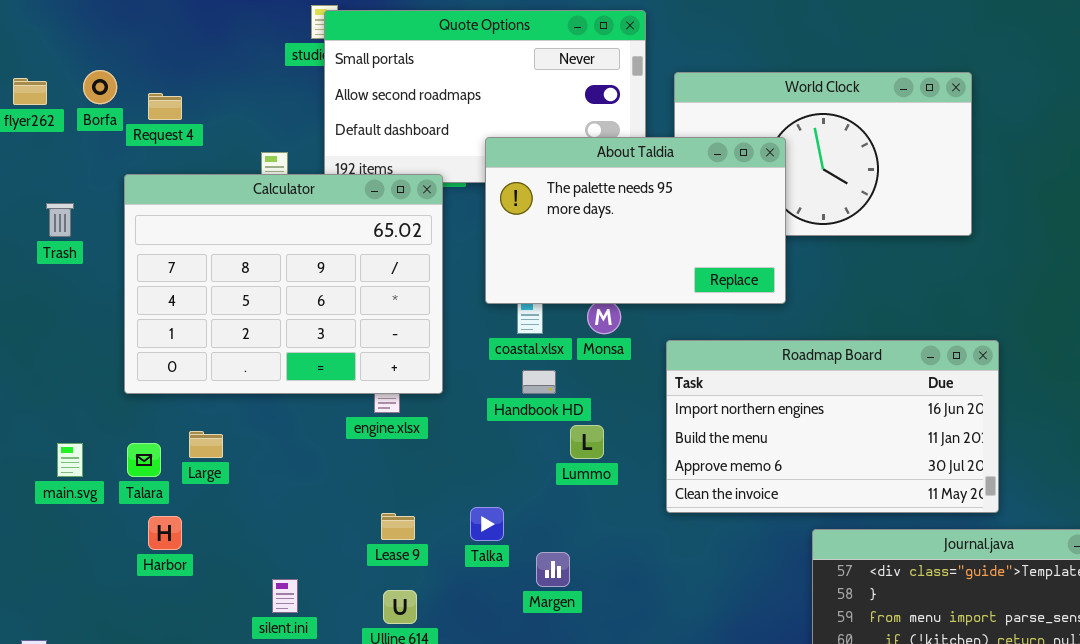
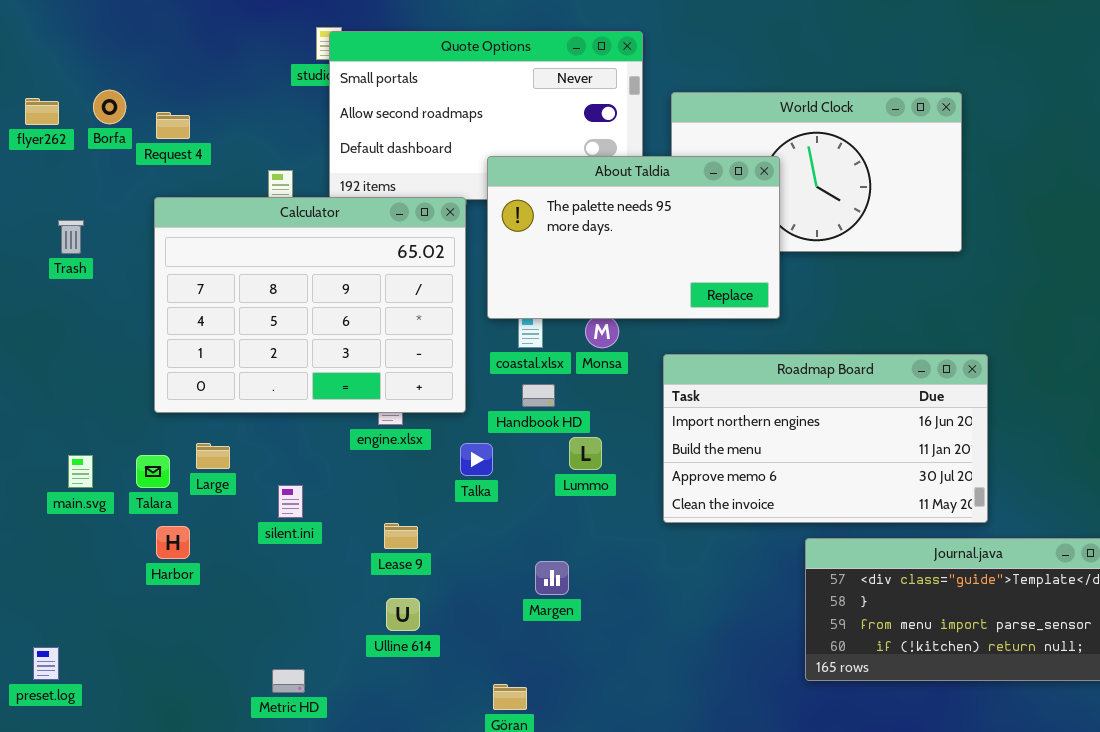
Calculator: [124,174,443,394] -> [154,197,466,413], moved
Talka: [470,507,504,541] -> [460,443,493,476], moved
silent.ini: [272,579,298,613] -> [278,485,303,518], moved

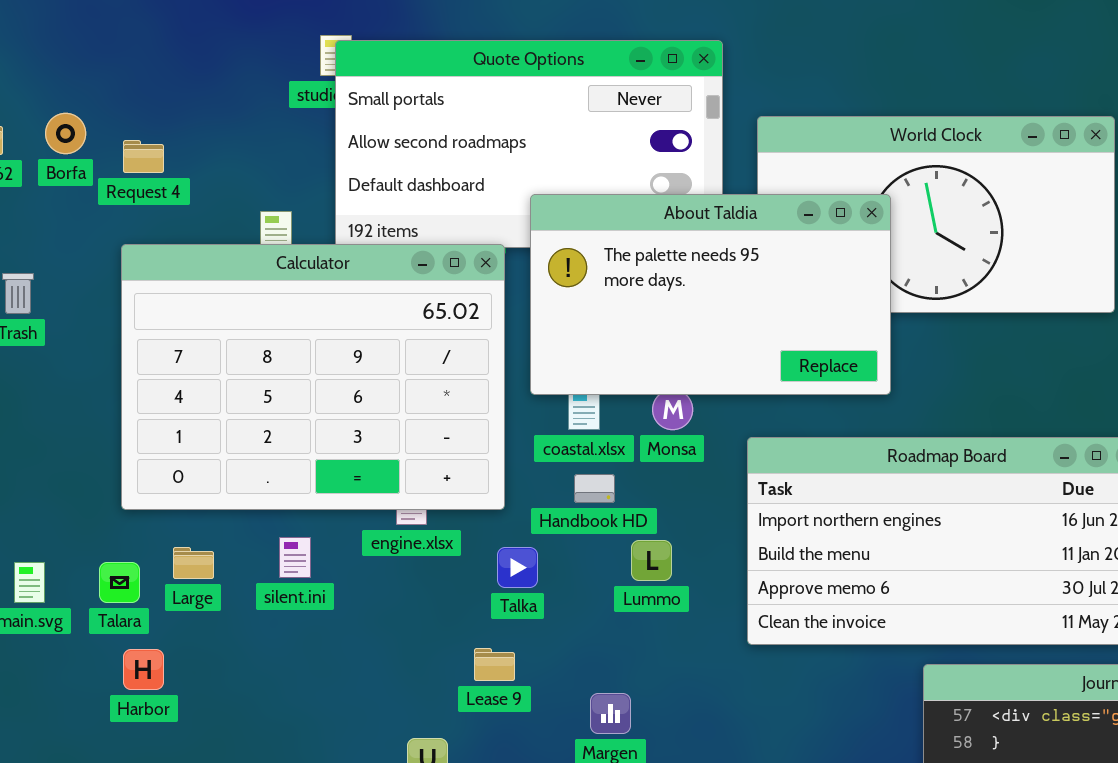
silent.ini: [278,485,303,518] -> [279,537,311,578], moved
Lease 9: [384,523,418,549] -> [474,648,515,681], moved

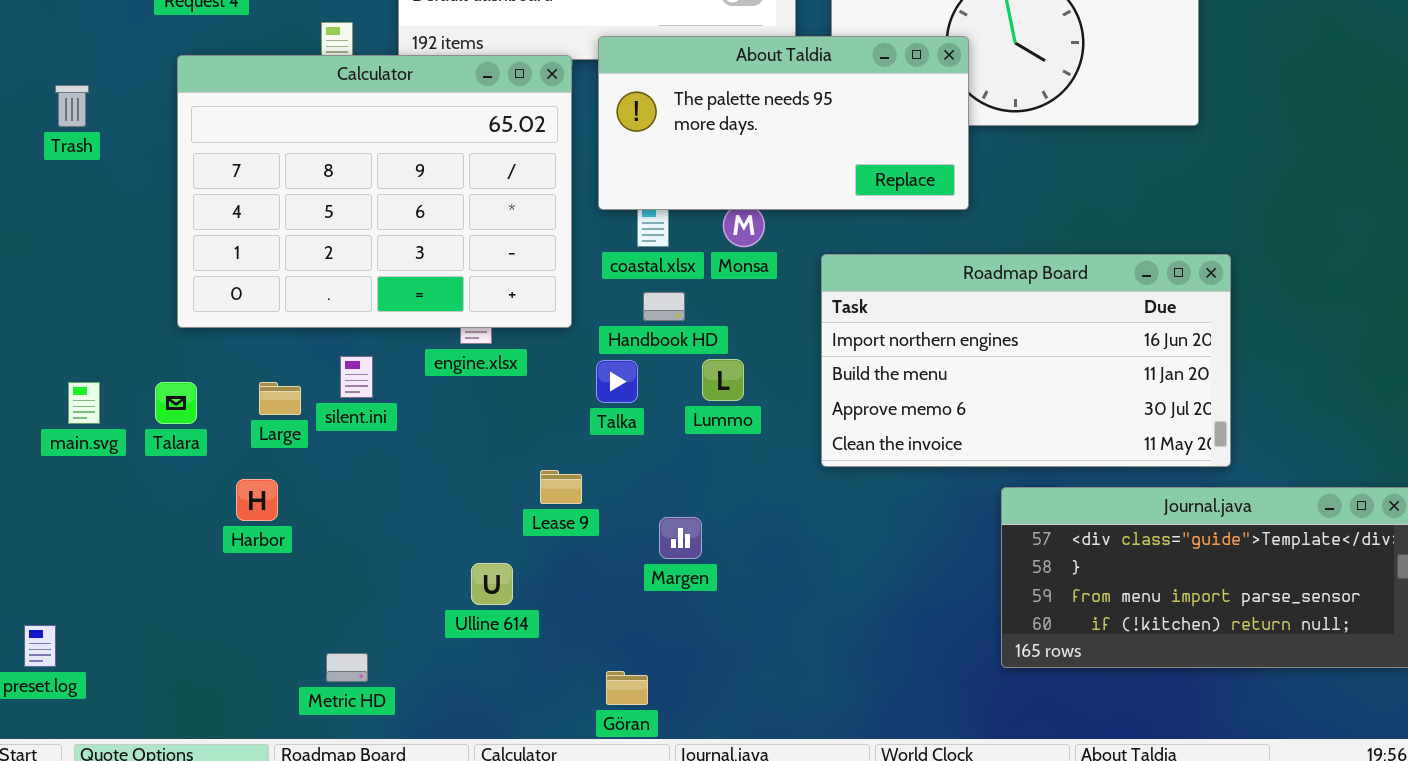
About Taldia: [530,194,891,395] -> [598,36,969,210], resized
Large: [173,547,214,579] -> [259,382,301,415], moved
Talka: [497,547,538,588] -> [596,360,638,403], moved
Harbor: [123,649,164,690] -> [236,479,278,521], moved

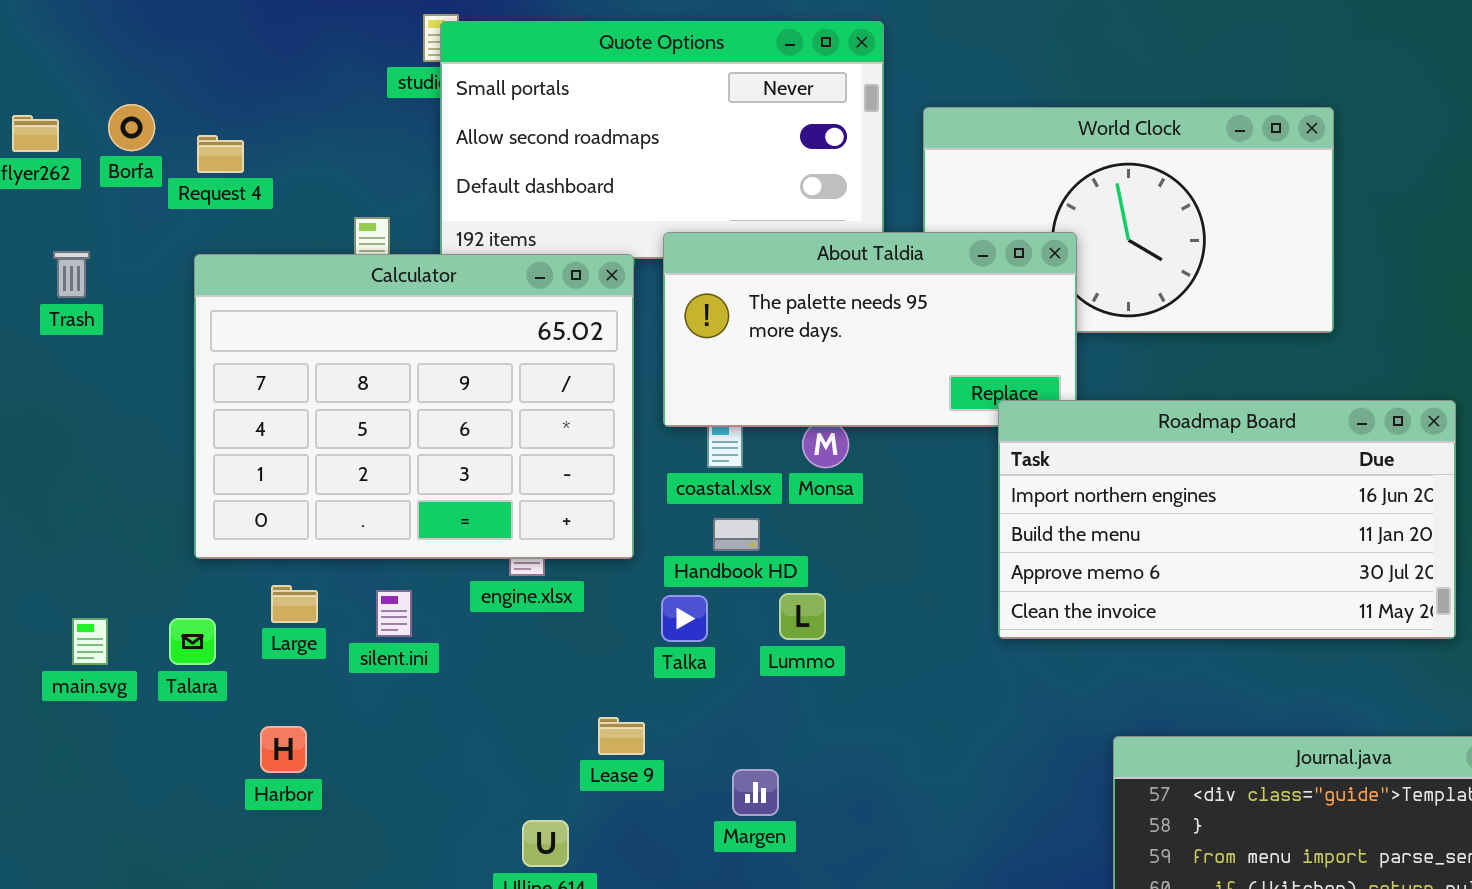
Trash: [55,85,89,127] -> [53,251,90,298], moved
Roadmap Board: [821,254,1231,467] -> [998,400,1456,639], moved
Large: [259,382,301,415] -> [271,585,318,623], moved

